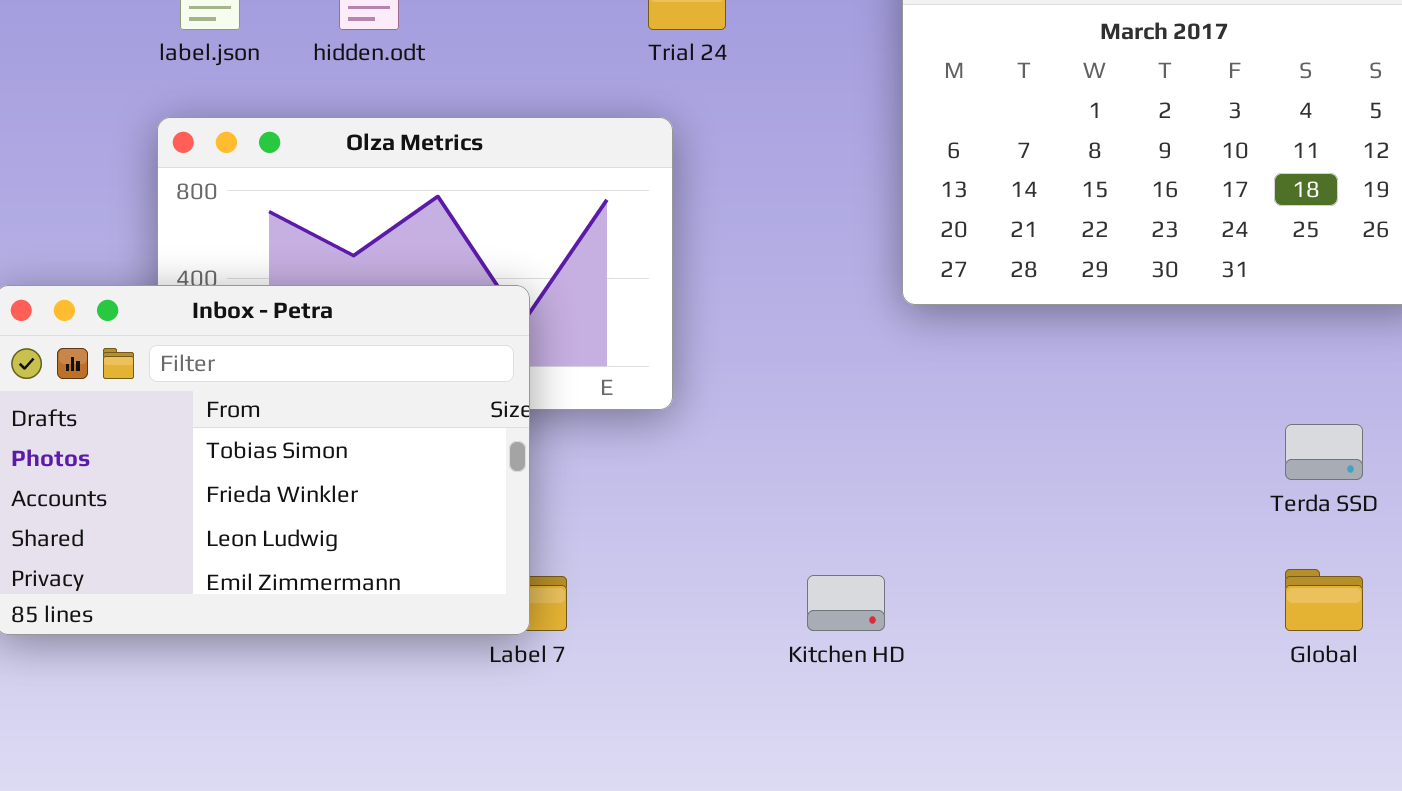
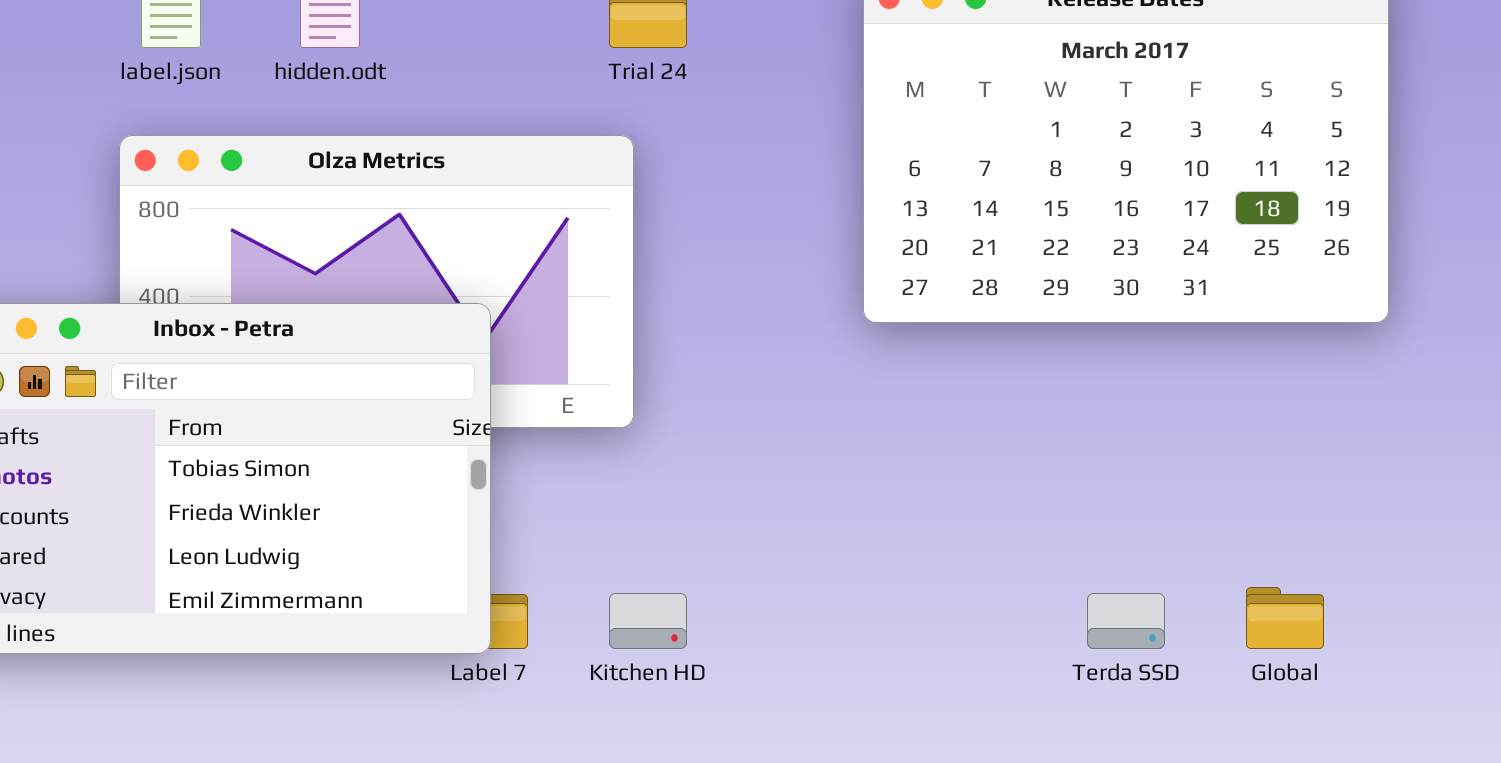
Terda SSD: [1285,424,1363,480] -> [1087,593,1165,649], moved
Kitchen HD: [807,575,885,631] -> [609,593,687,649], moved

